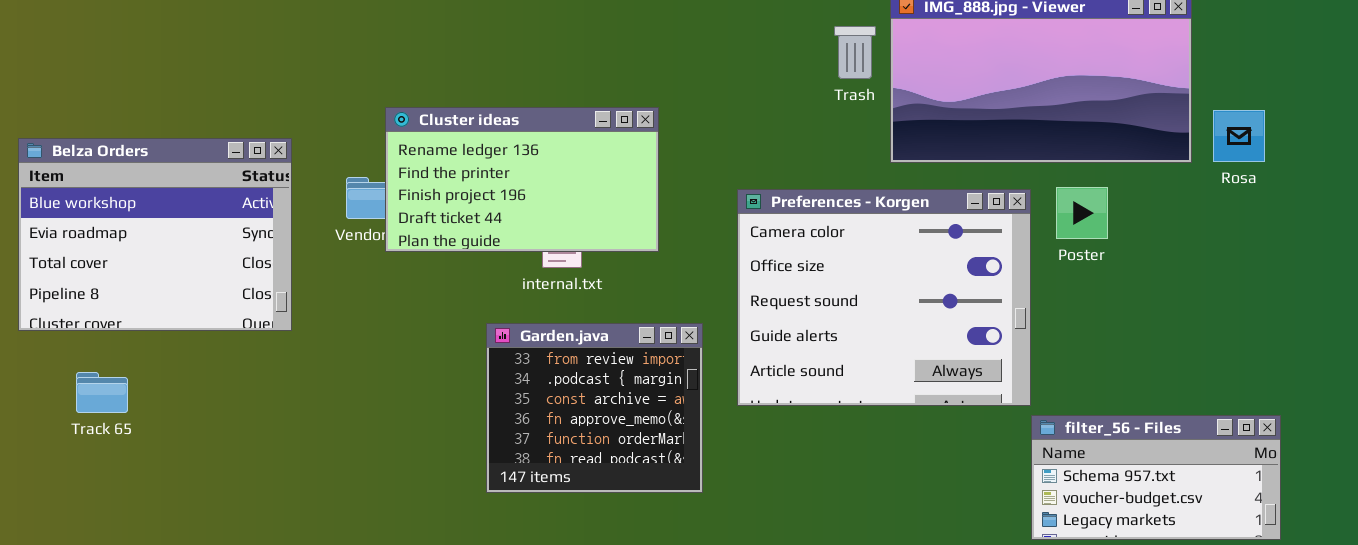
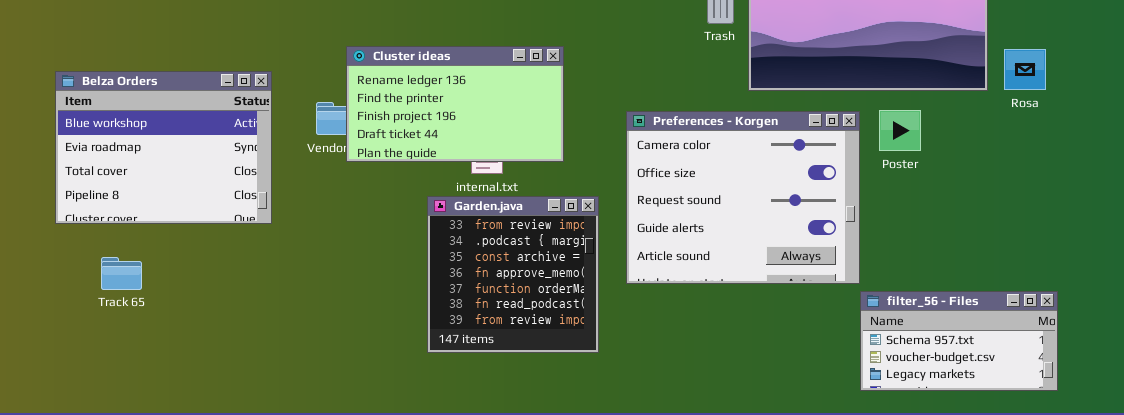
Garden.java: [486,323,703,493] -> [427,196,599,353], resized

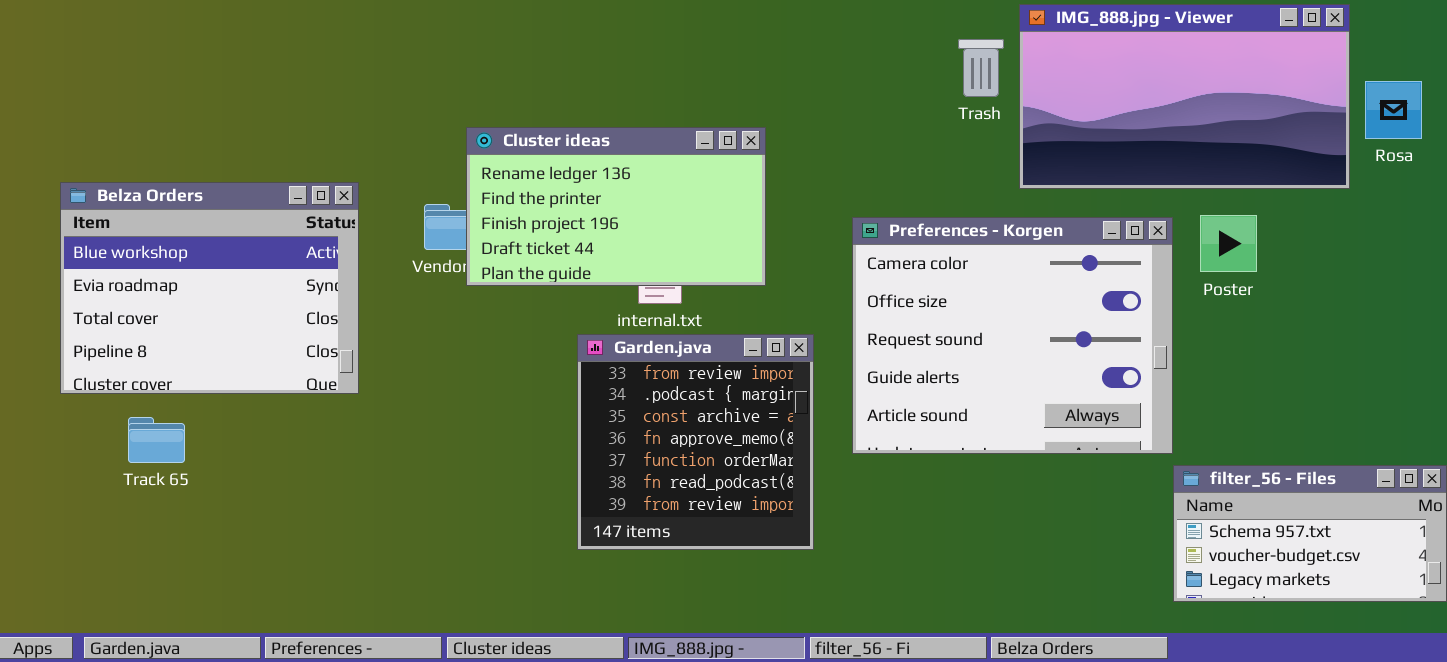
Rosa: [1004,49,1046,90] -> [1365,81,1422,139], moved
Belza Orders: [55,71,272,224] -> [60,182,359,394], moved

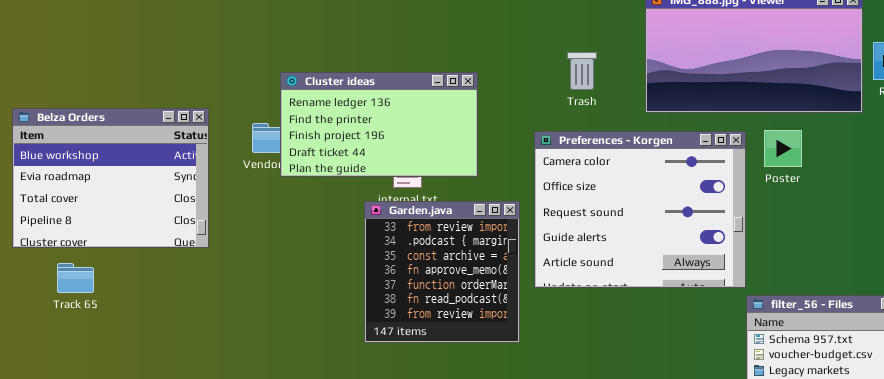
Trash: [958,39,1004,97] -> [567,52,597,90], moved
Garden.java: [577,334,814,550] -> [364,201,520,343], moved

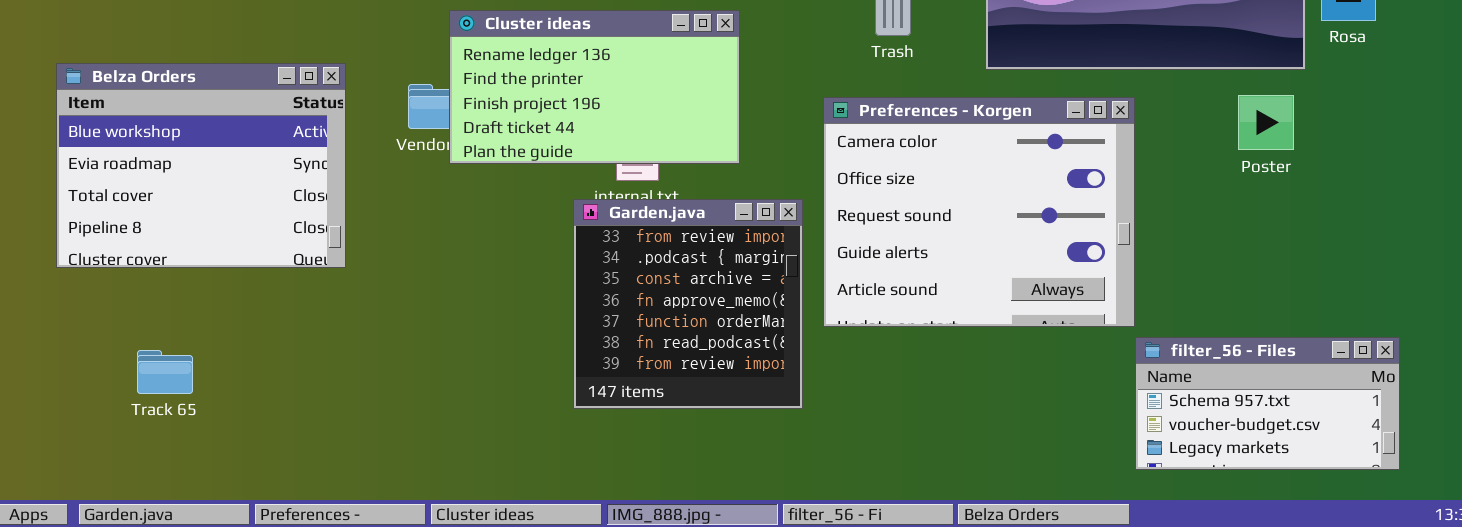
Poster: [764,130,802,167] -> [1238,95,1294,150], moved
Track 65: [57,263,94,293] -> [137,350,193,394], moved

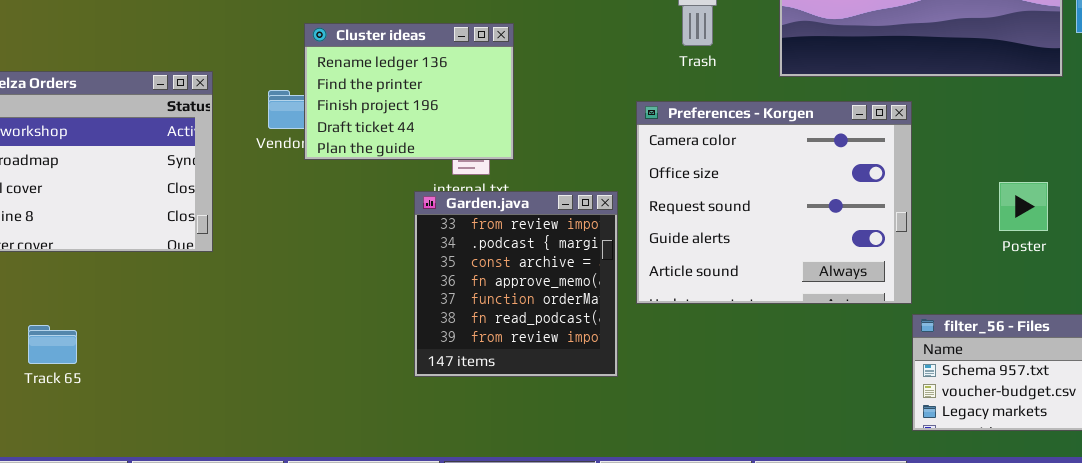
Cluster ideas: [449,10,740,164] -> [304,23,514,160], resized
Poster: [1238,95,1294,150] -> [999,182,1048,231], moved

